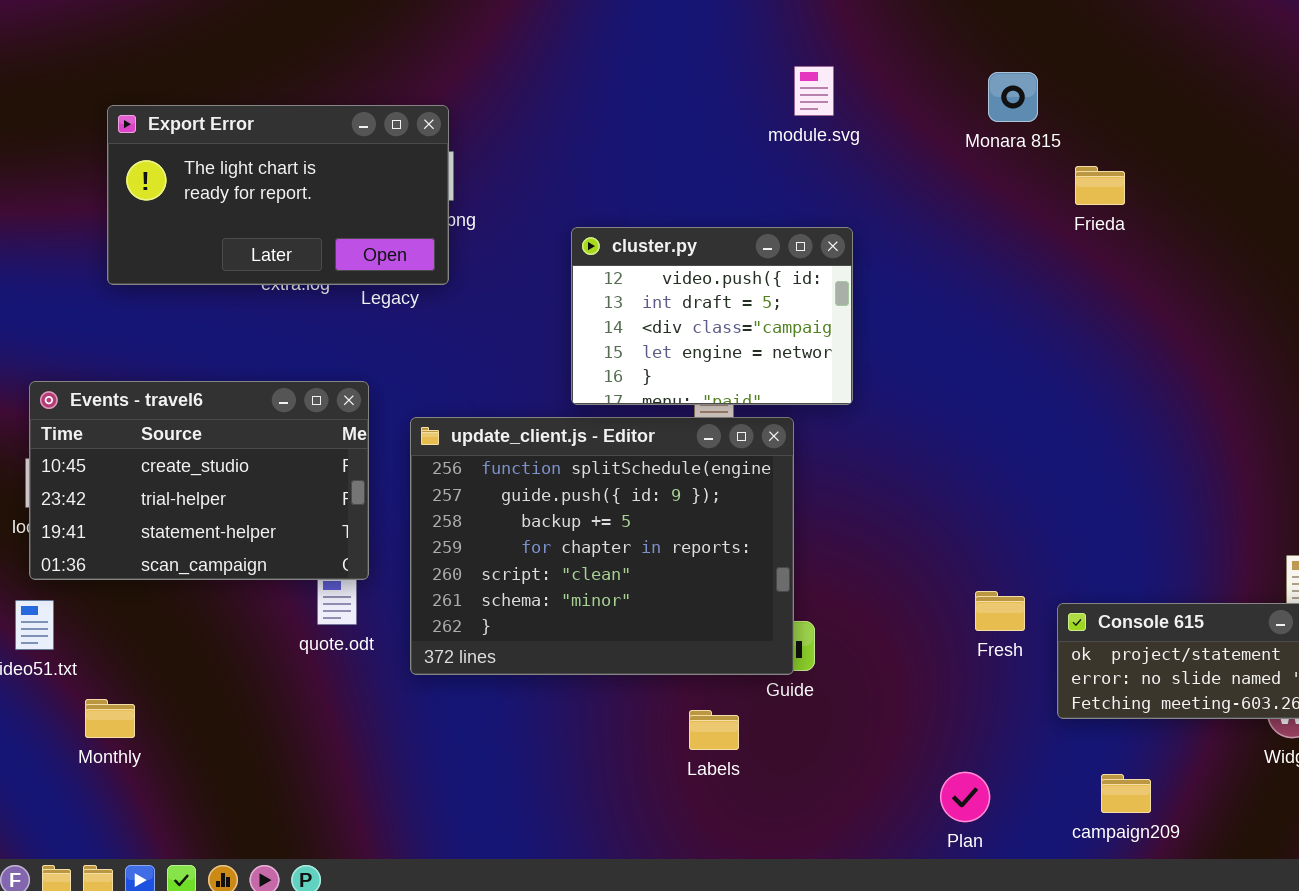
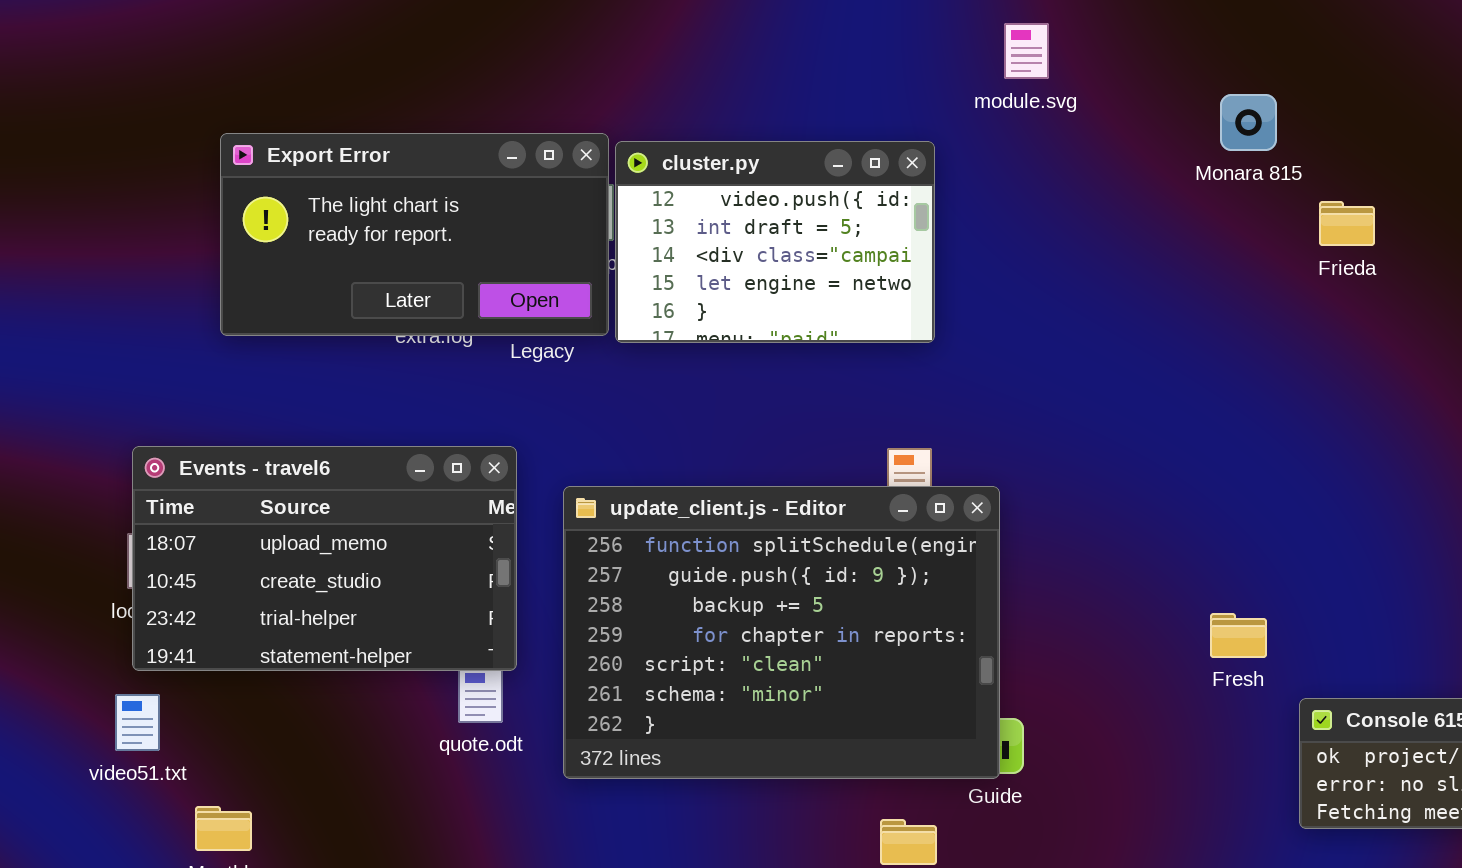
module.svg: [794,66,834,116] -> [1004,23,1049,79], moved
cluster.py: [571,227,853,405] -> [615,141,935,343], moved
Events - travel6: [29,381,369,580] -> [132,446,517,671], scrolled up 1 row
Fresh: [975,591,1025,631] -> [1210,613,1267,658], moved

